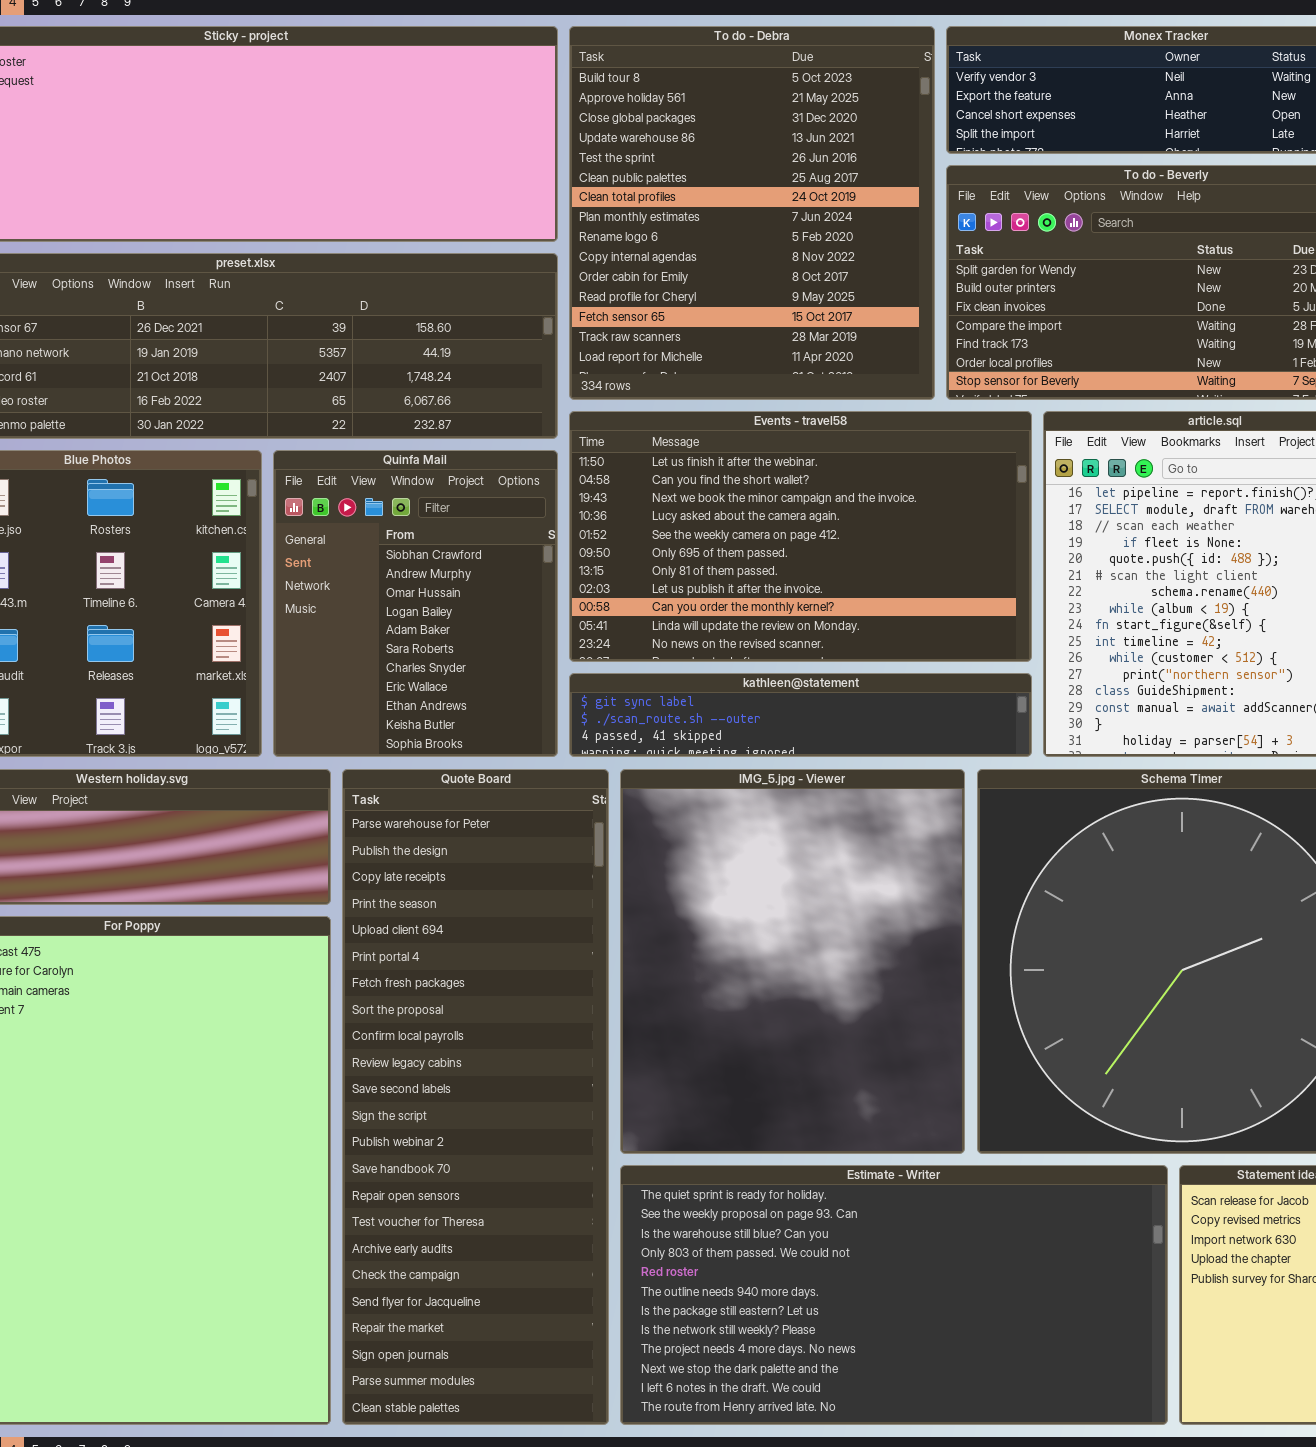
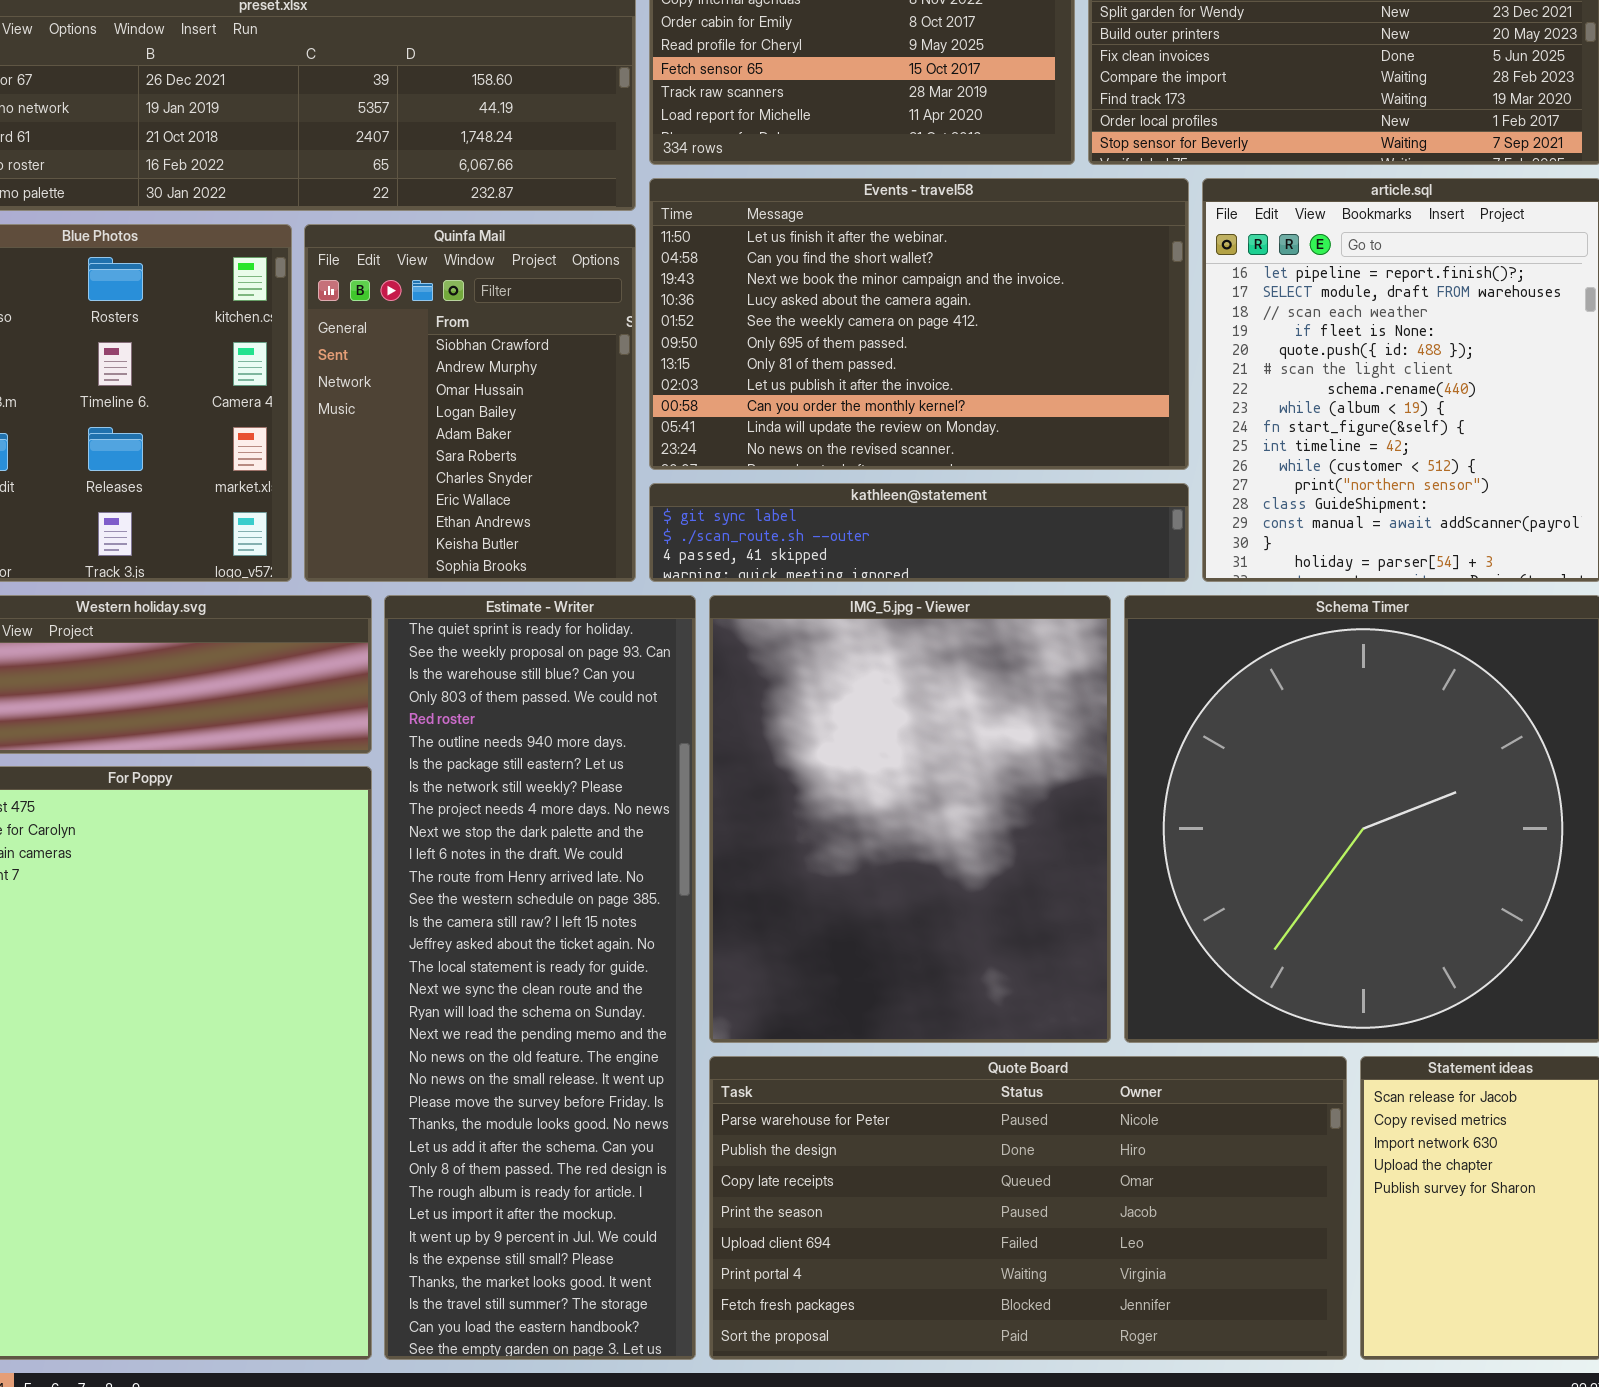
Quote Board: [342,769,609,1425] -> [709,1056,1347,1360], moved, resized
Estimate - Writer: [620,1165,1168,1425] -> [384,595,696,1360], moved, resized

